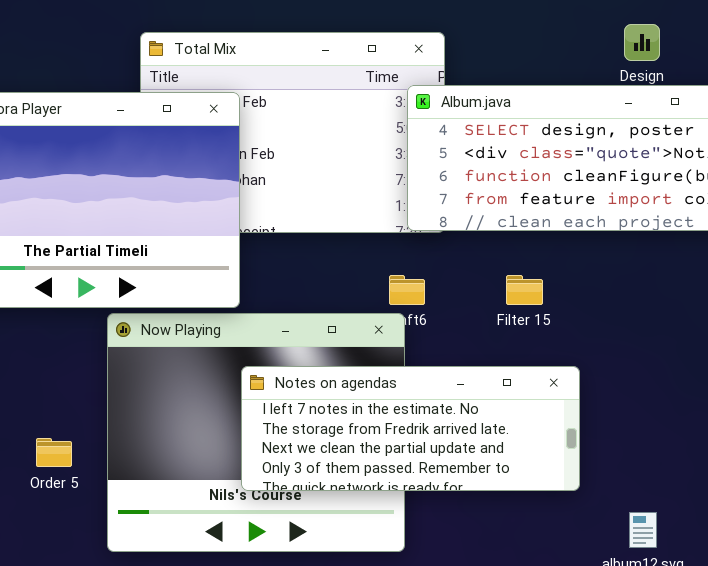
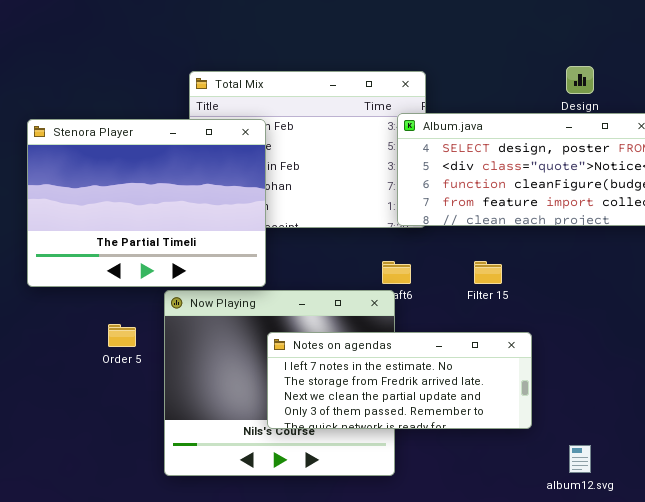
Order 5: [36,438,72,467] -> [108,324,136,347], moved

